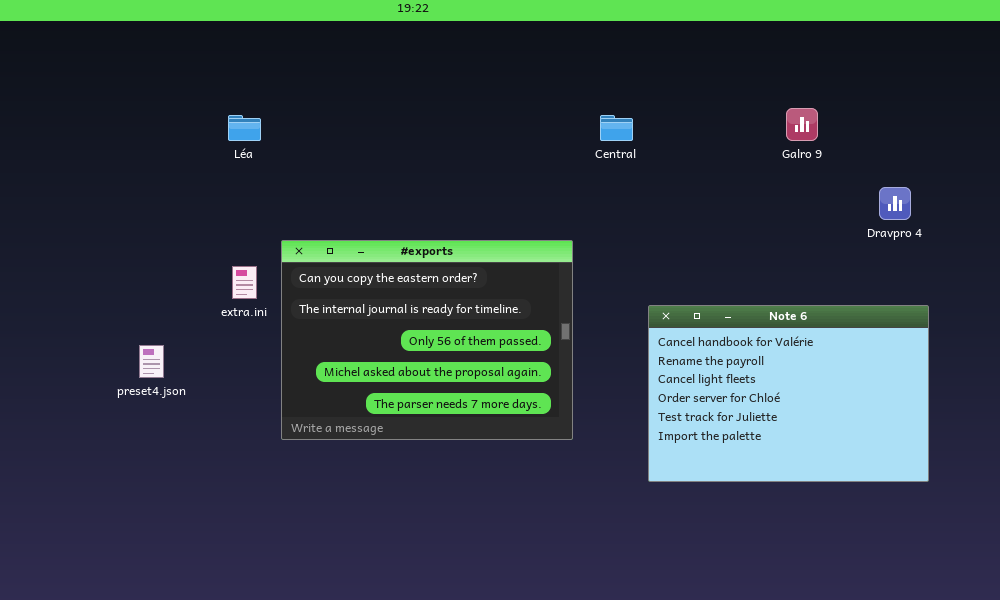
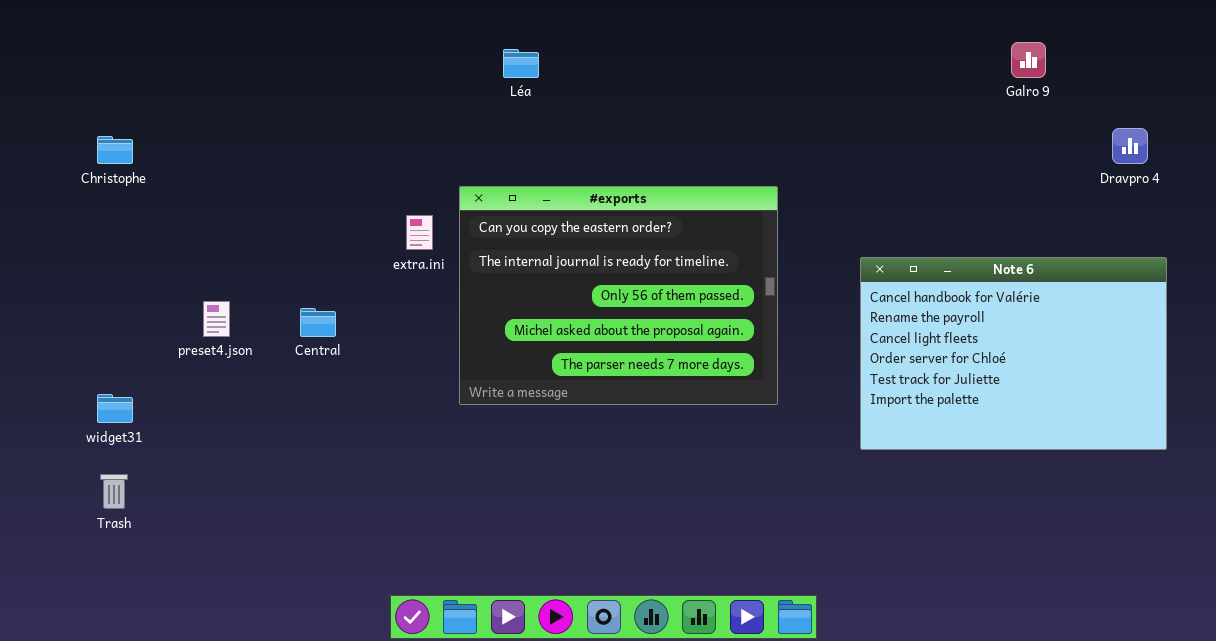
Léa: [228,115,261,141] -> [503,49,539,78], moved
Central: [600,115,633,141] -> [300,308,336,337], moved
preset4.json: [139,345,164,378] -> [203,301,230,337], moved

